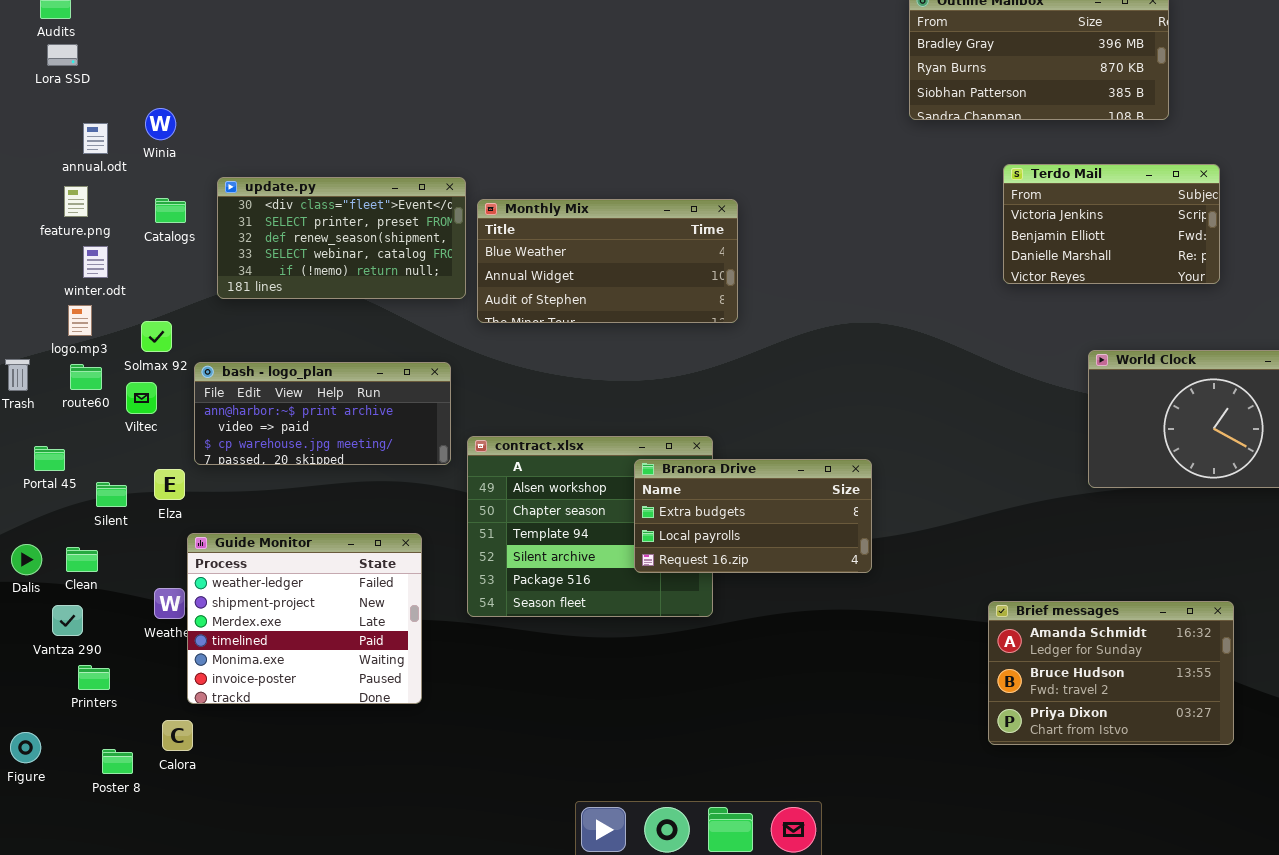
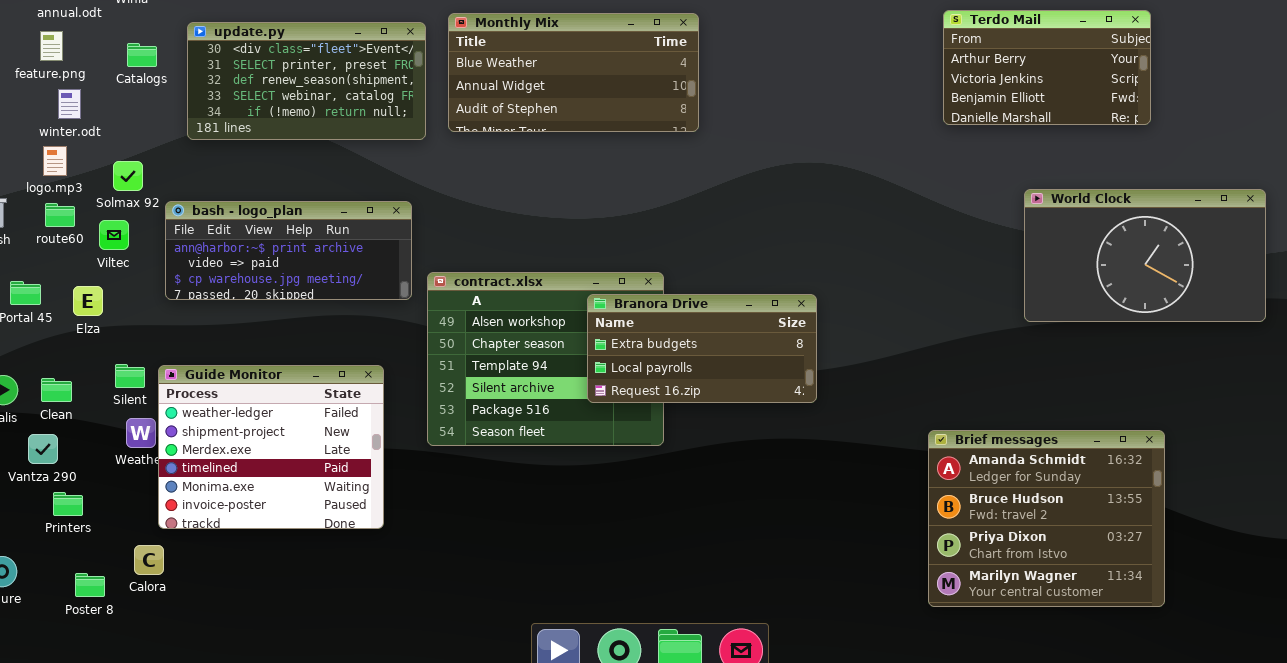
Terdo Mail: [1003,164,1220,284] -> [943,10,1151,125], scrolled up 1 row
Monthly Mix: [477,199,738,323] -> [448,13,699,132], moved
Elza: [154,469,185,500] -> [73,286,103,316], moved
Silent: [96,482,127,507] -> [115,364,145,388], moved
Brief messages: [988,601,1234,745] -> [928,430,1165,607], resized

